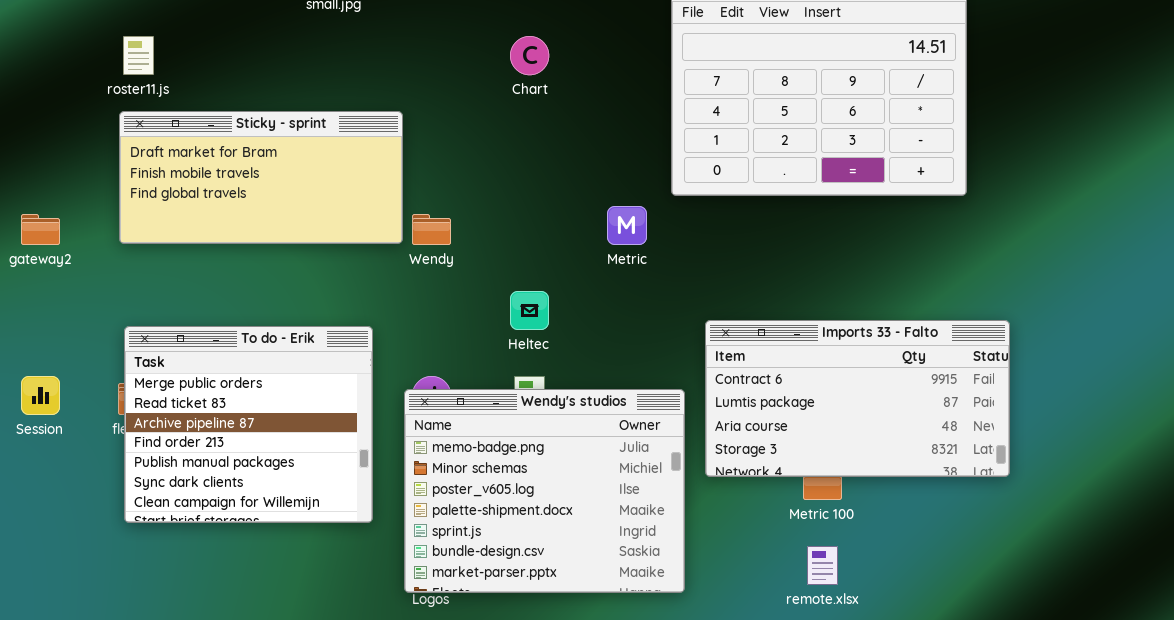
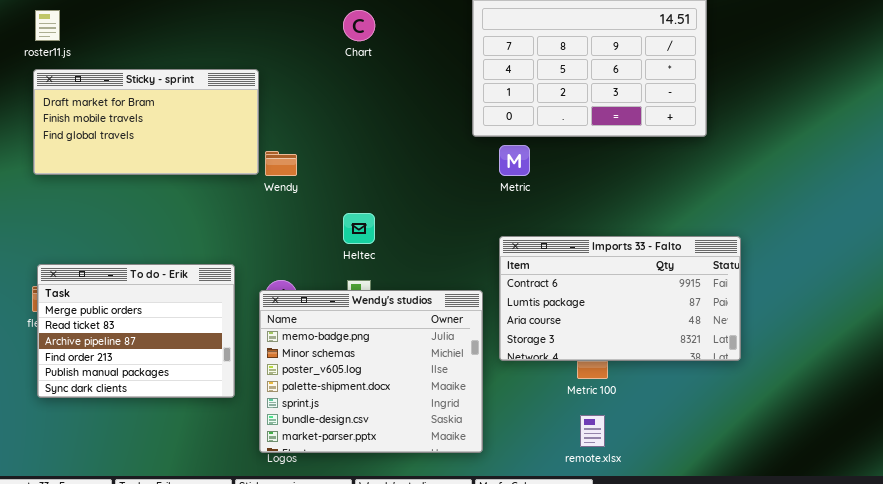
Metric: [607,206,647,245] -> [499,145,530,176], moved
To do - Erik: [124,326,373,523] -> [37,264,235,398], resized

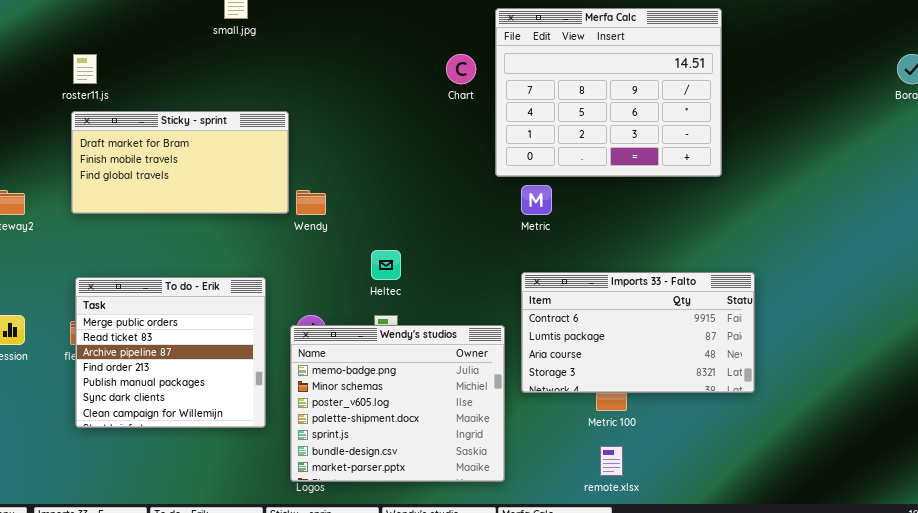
Chart: [343,10,375,41] -> [446,54,476,84], moved
To do - Erik: [37,264,235,398] -> [75,277,266,428], resized

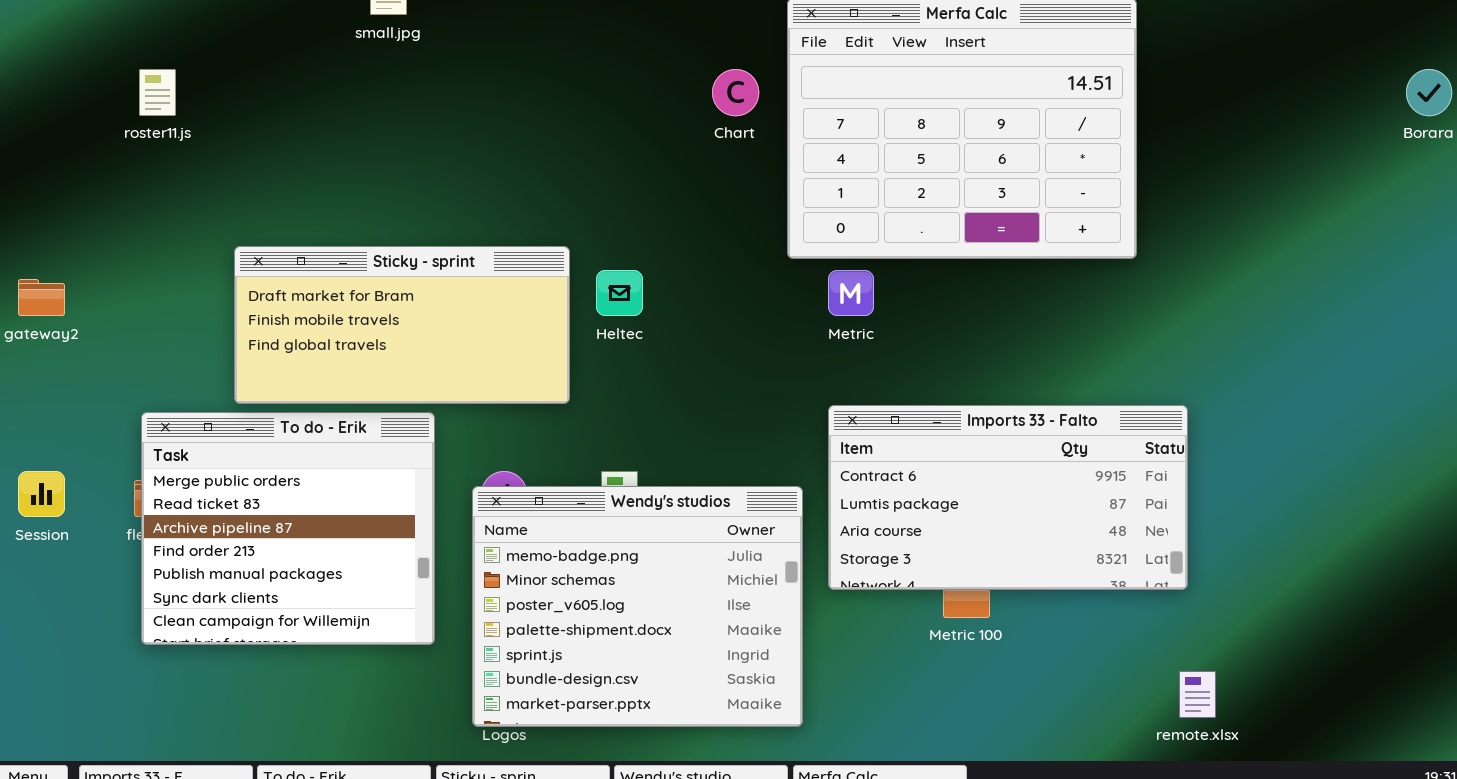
Sticky - sprint: [71,111,289,214] -> [234,246,570,404], moved
Heltec: [371,250,401,280] -> [596,270,643,316], moved
remote.xlsx: [600,446,623,476] -> [1179,671,1216,718], moved

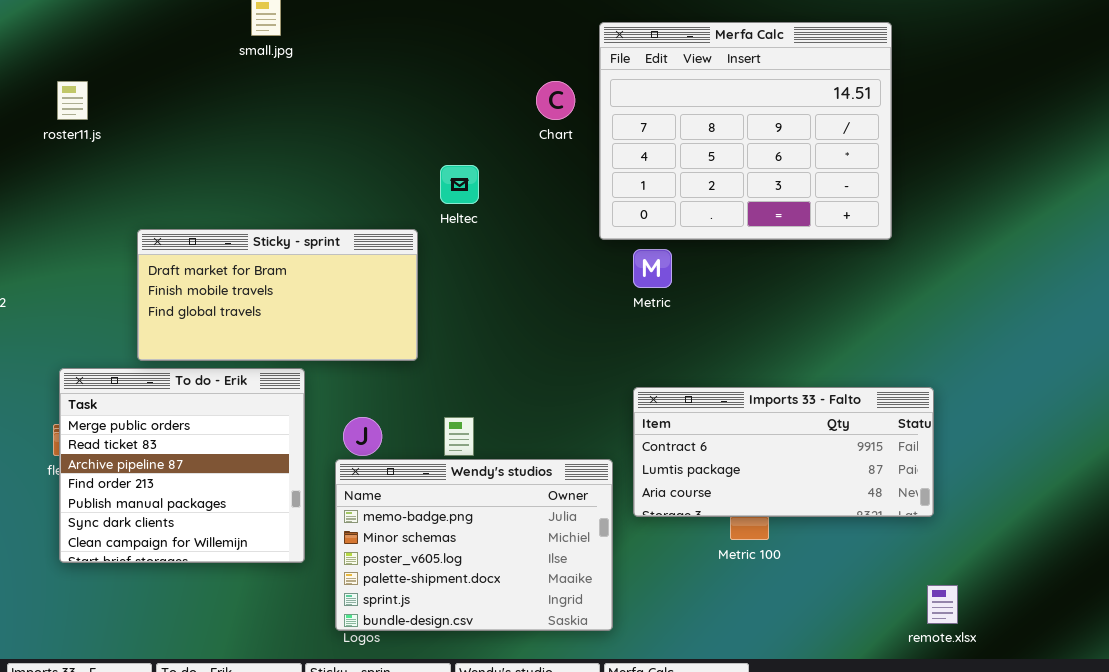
Heltec: [596,270,643,316] -> [440,165,479,204], moved
Imports 33 - Falto: [828,405,1188,590] -> [633,387,934,517], resized
Wendy's studios: [472,486,803,727] -> [335,459,613,631], resized

